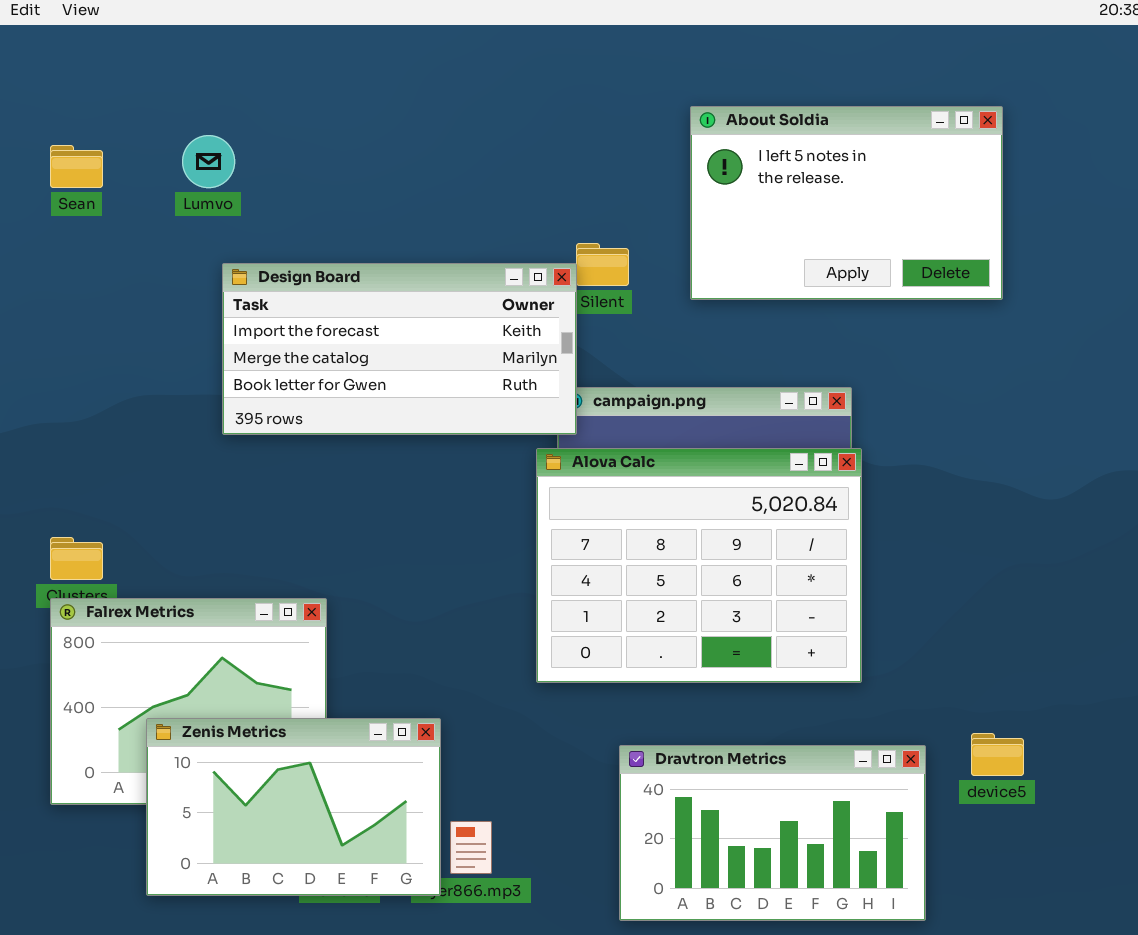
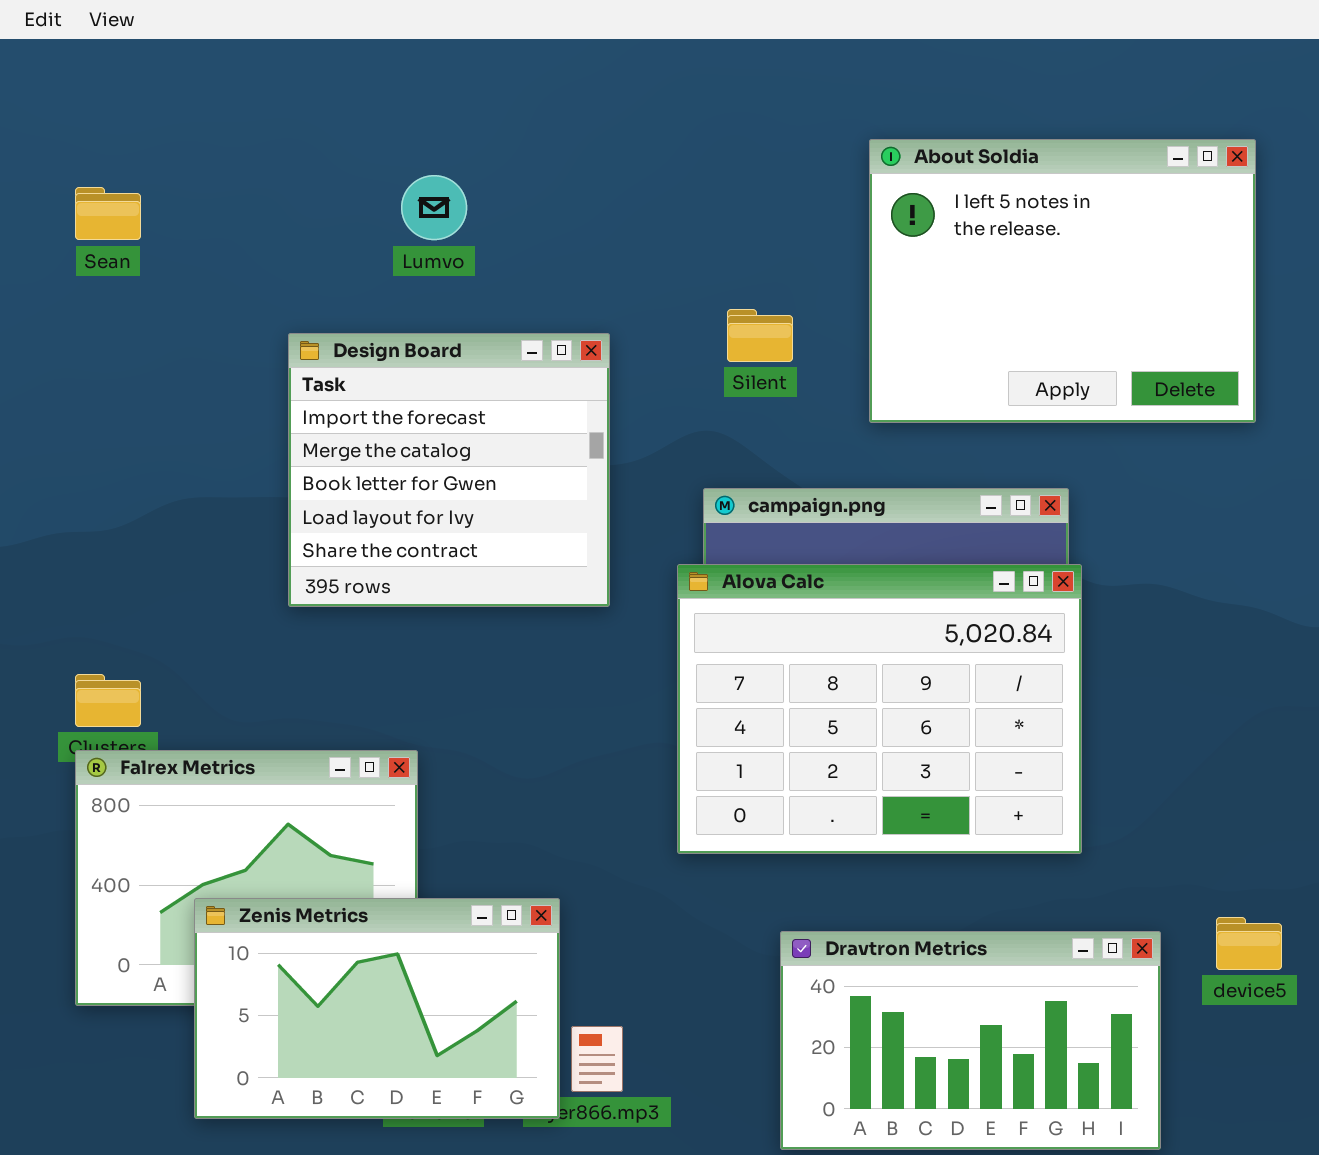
About Soldia: [690,106,1003,300] -> [869,139,1256,423], resized
Lumvo: [182,135,235,188] -> [401,175,467,240], moved
Design Board: [222,263,577,435] -> [288,333,610,607], resized

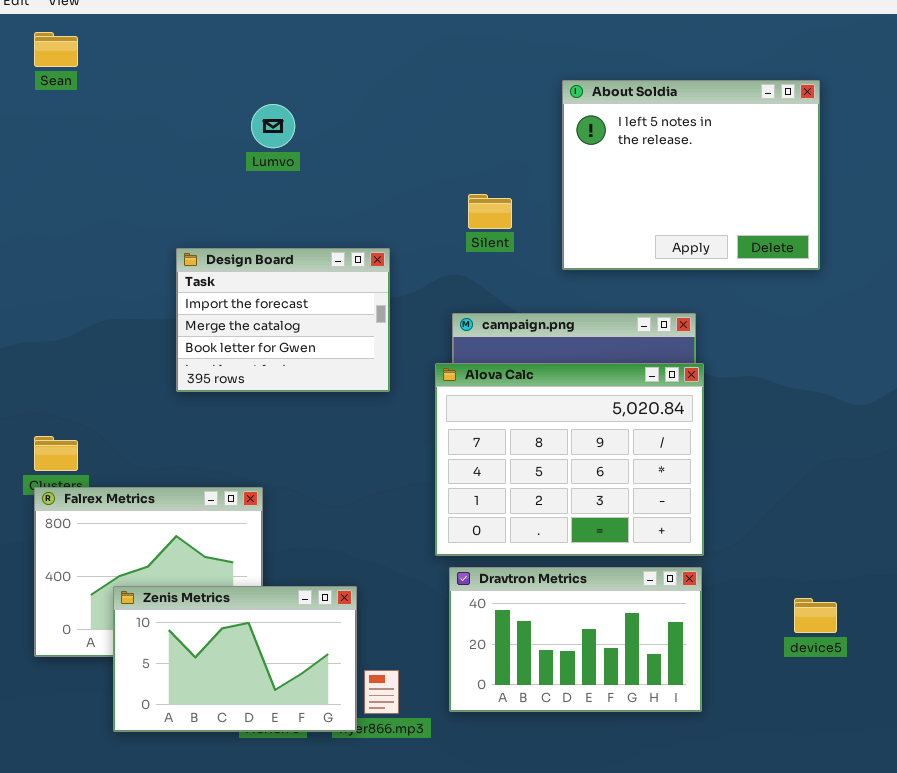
Sean: [75,187,141,240] -> [34,32,78,67], moved
Design Board: [288,333,610,607] -> [176,248,390,392], resized
Dravtron Metrics: [780,931,1161,1150] -> [449,567,702,712], moved

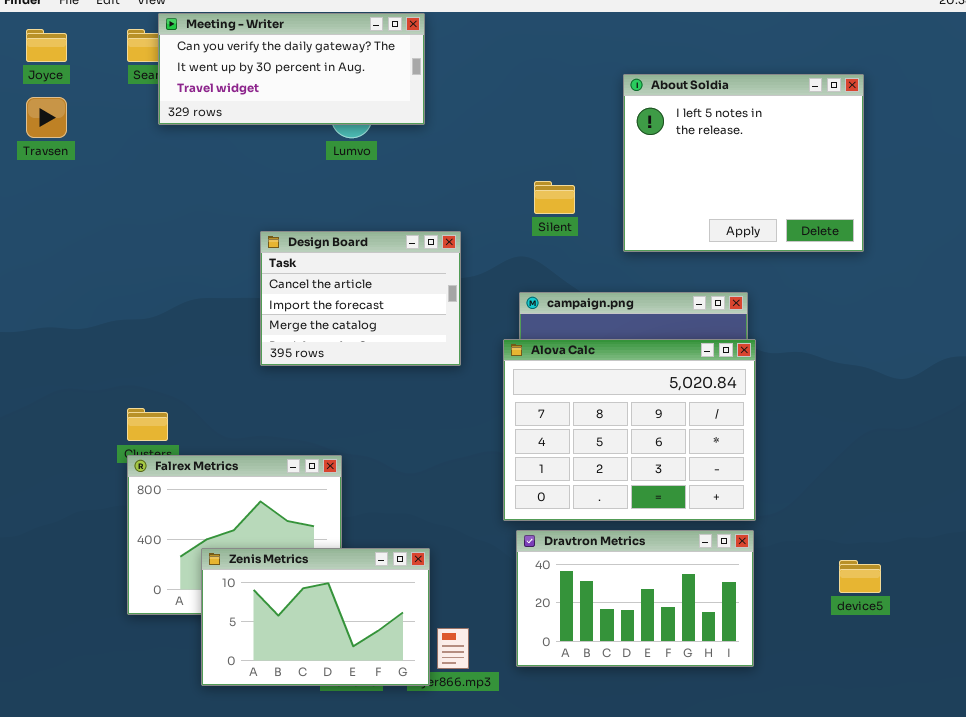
Meeting - Writer: none -> [158,13,425,125], opened
Design Board: [176,248,390,392] -> [260,231,461,366], scrolled up 1 row

